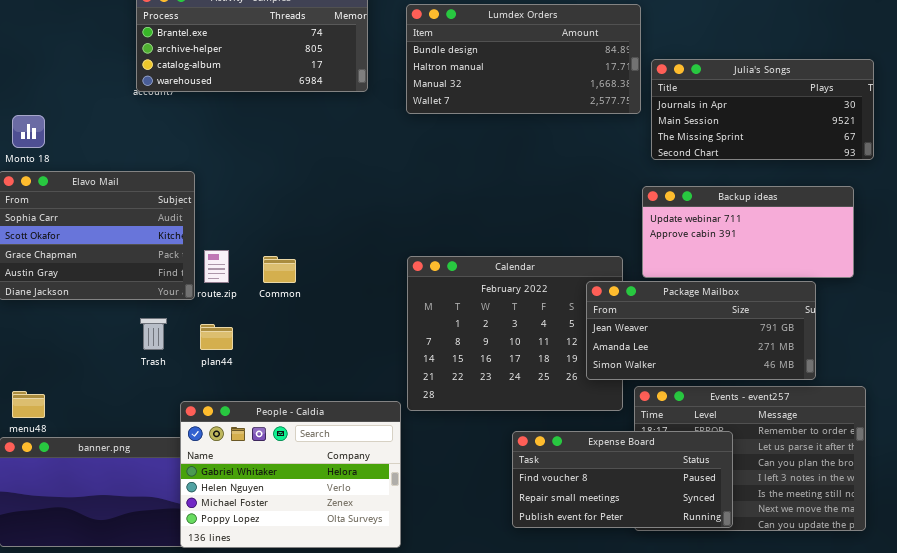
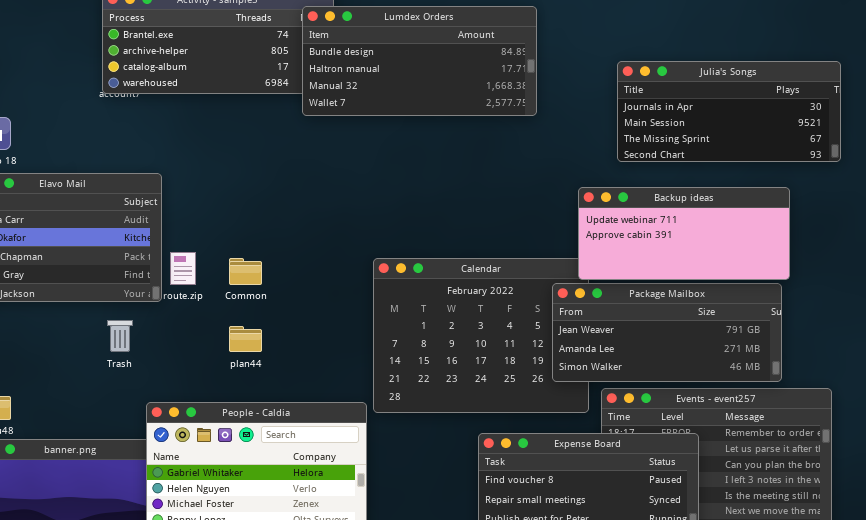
Lumdex Orders: [406,4,641,114] -> [302,6,537,116], moved
Backup ideas: [642,186,854,278] -> [578,187,790,280], moved
plan44: [200,324,233,350] -> [229,326,262,352], moved

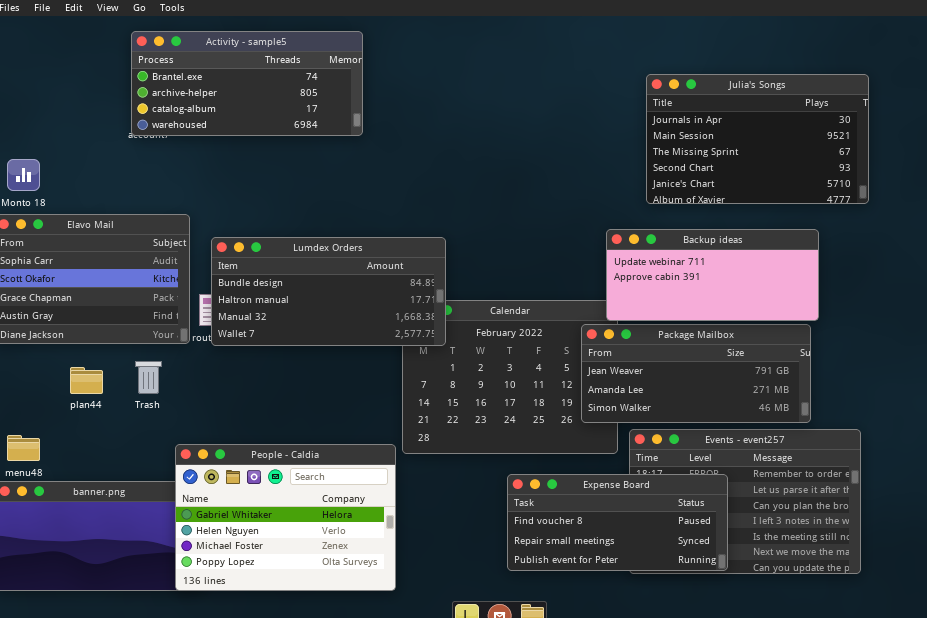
Lumdex Orders: [302,6,537,116] -> [211,237,446,346], moved
Julia's Songs: [617,61,841,162] -> [646,74,869,204], resized
plan44: [229,326,262,352] -> [70,367,103,394], moved

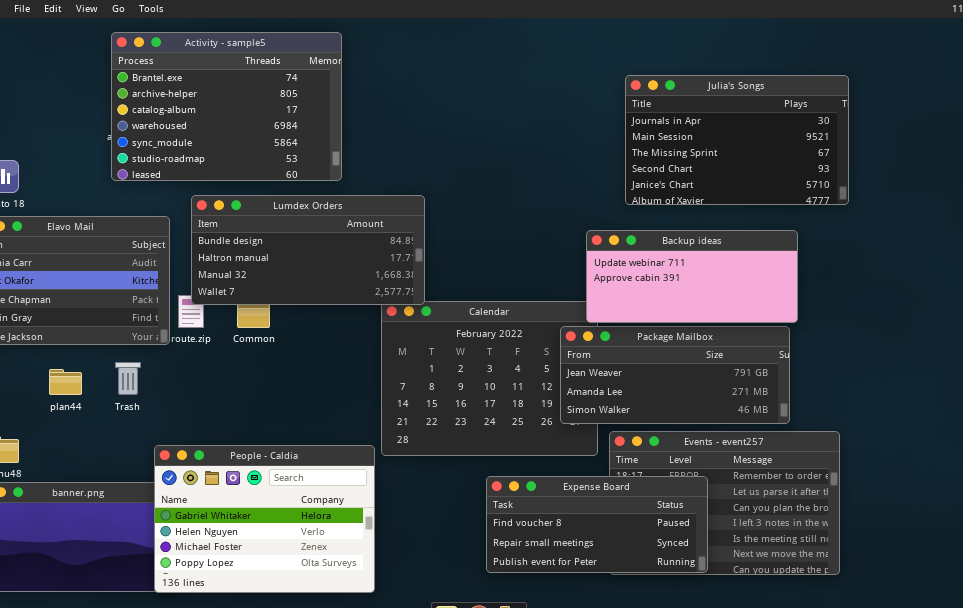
Activity - sample5: [131,31,363,136] -> [111,32,342,181], resized
Lumdex Orders: [211,237,446,346] -> [191,195,425,305], moved

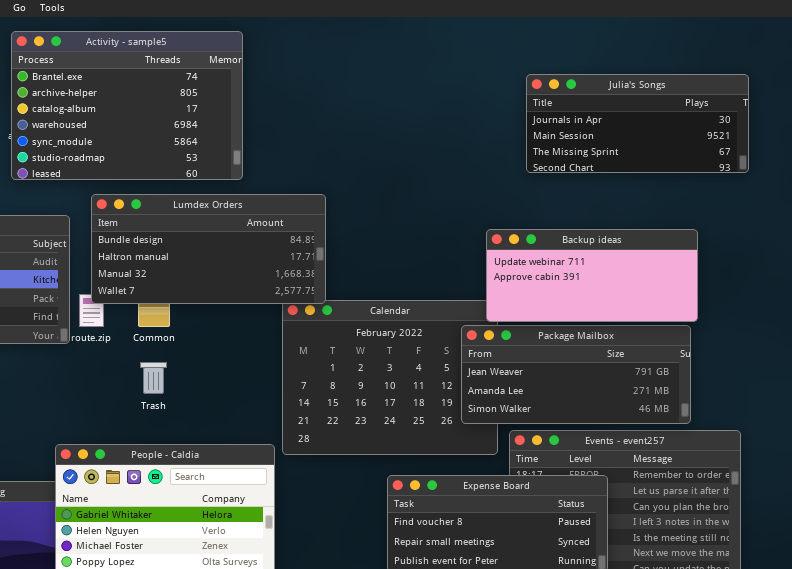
Julia's Songs: [625,75,849,205] -> [526,74,749,173], resized
Trash: [115,362,141,395] -> [140,362,167,394], moved

